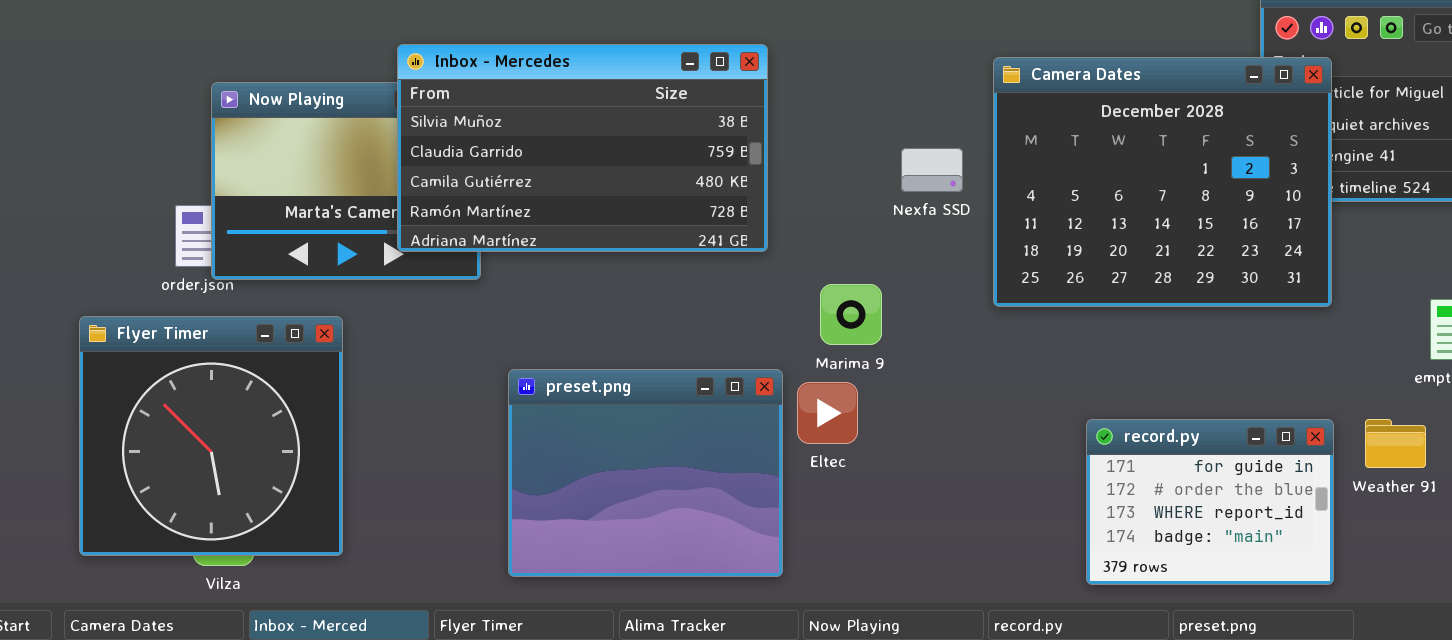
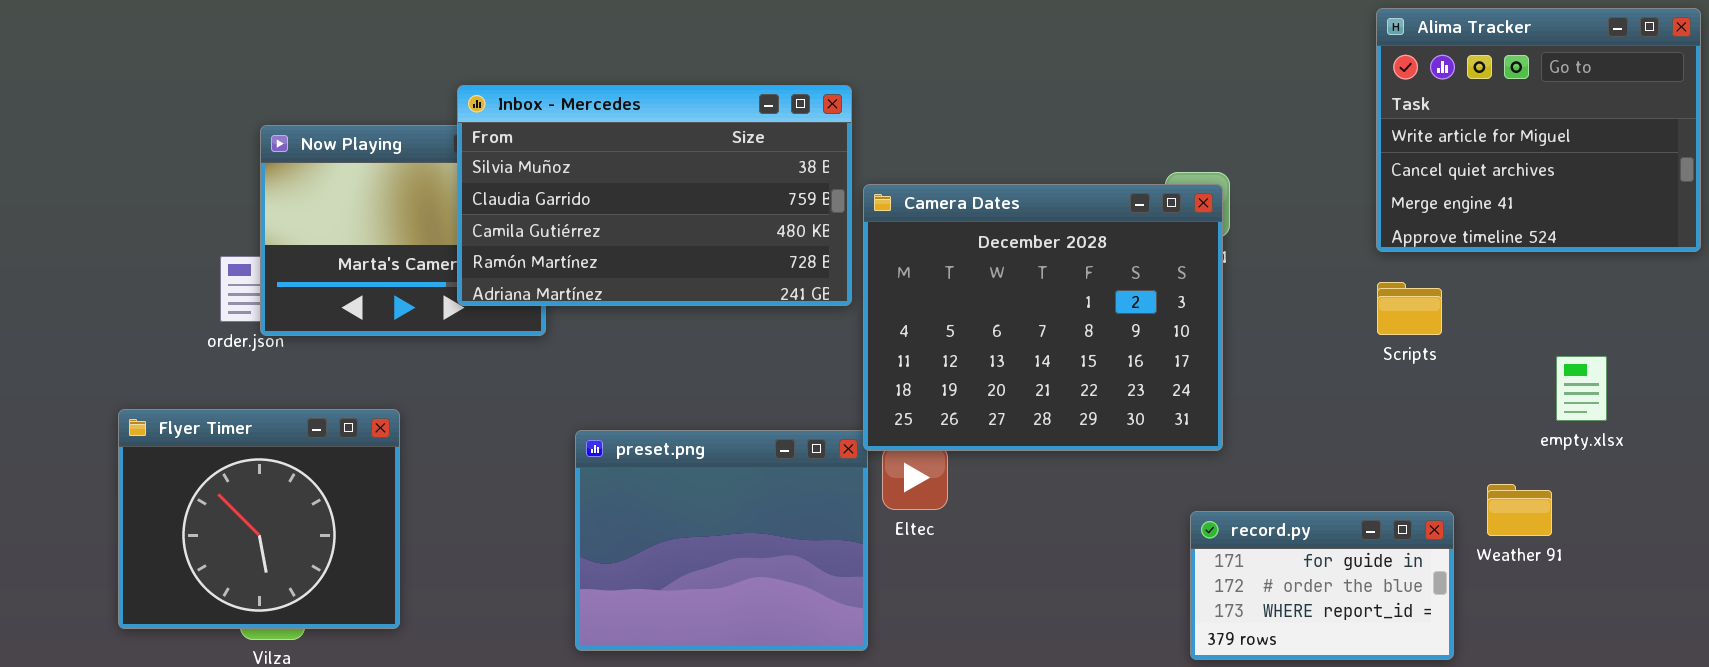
Camera Dates: [993,57,1332,307] -> [863,184,1223,451], moved
Flyer Timer: [79,316,343,556] -> [118,409,400,629], resized
record.py: [1086,419,1334,585] -> [1190,511,1454,660], resized

